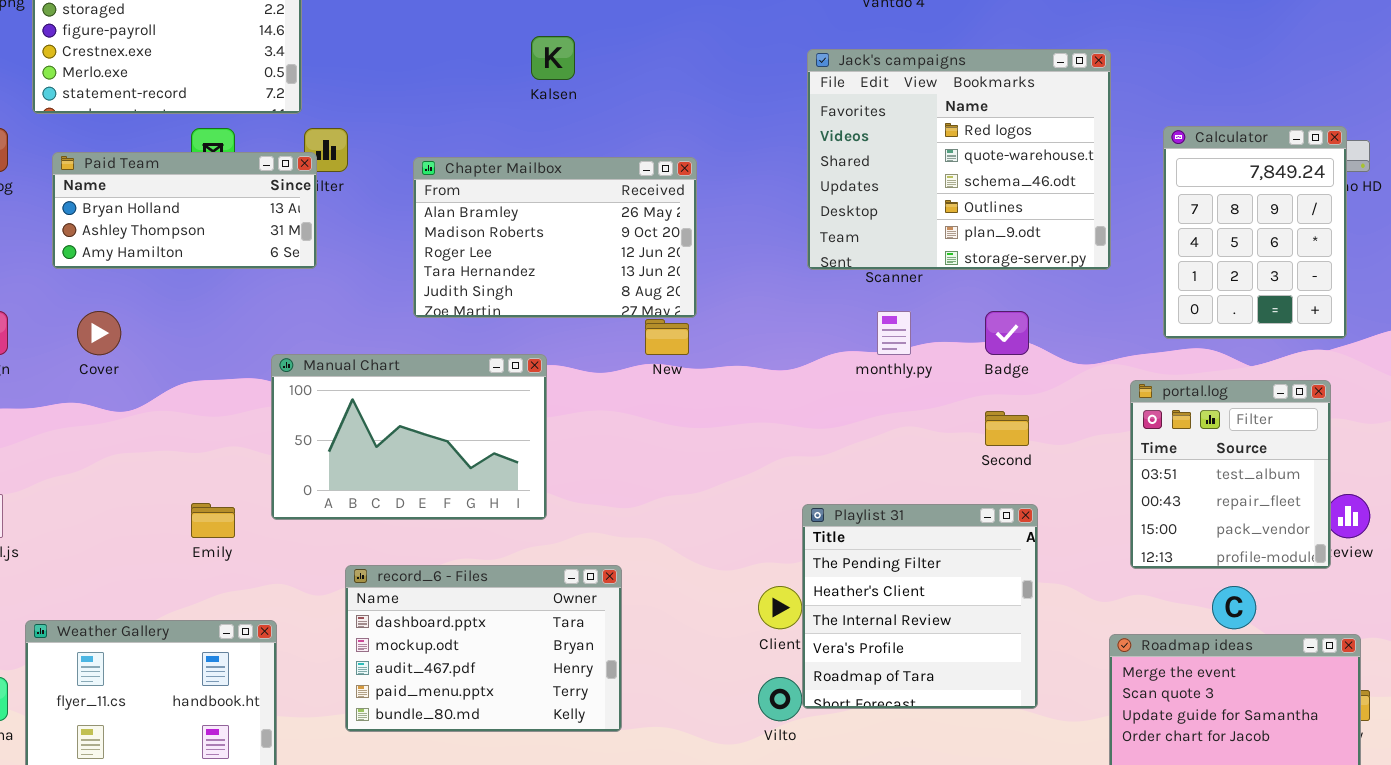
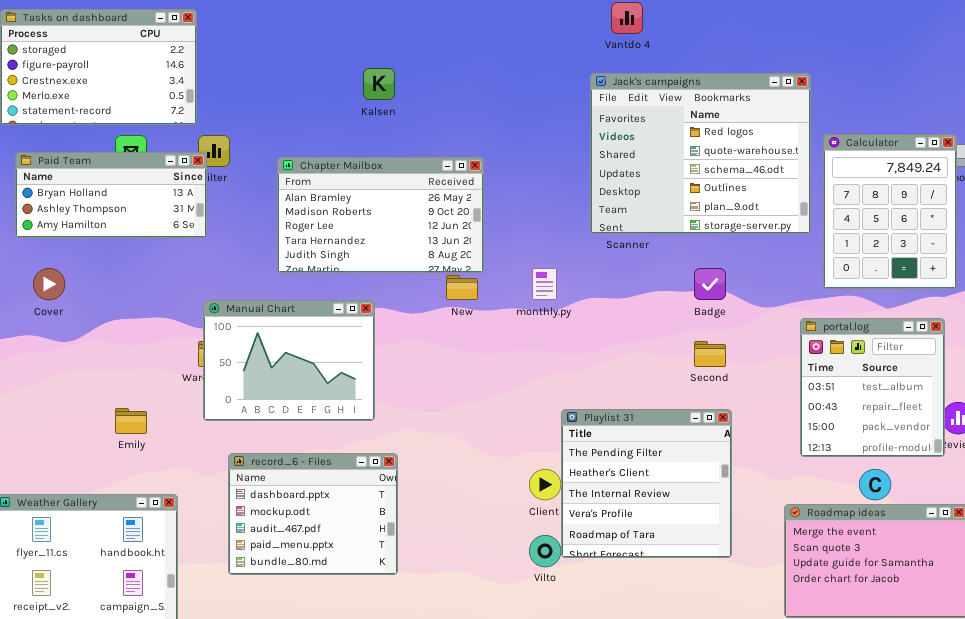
Jack's campaigns: [807,49,1111,270] -> [590,73,811,234], moved
monthly.py: [877,311,911,355] -> [532,268,557,300], moved
Manual Chart: [271,354,547,520] -> [203,300,375,421], resized
record_6 - Files: [345,565,622,732] -> [228,453,398,575], resized

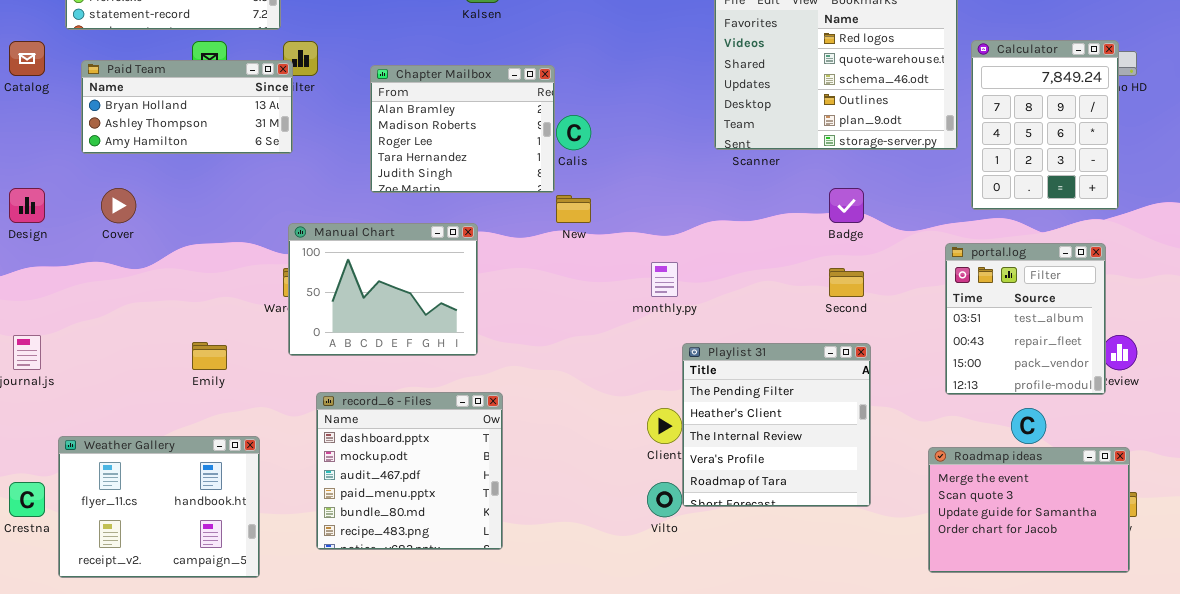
Chapter Mailbox: [277,157,484,273] -> [370,65,555,193], resized
monthly.py: [532,268,557,300] -> [651,262,678,297], moved
record_6 - Files: [228,453,398,575] -> [316,392,503,550], resized

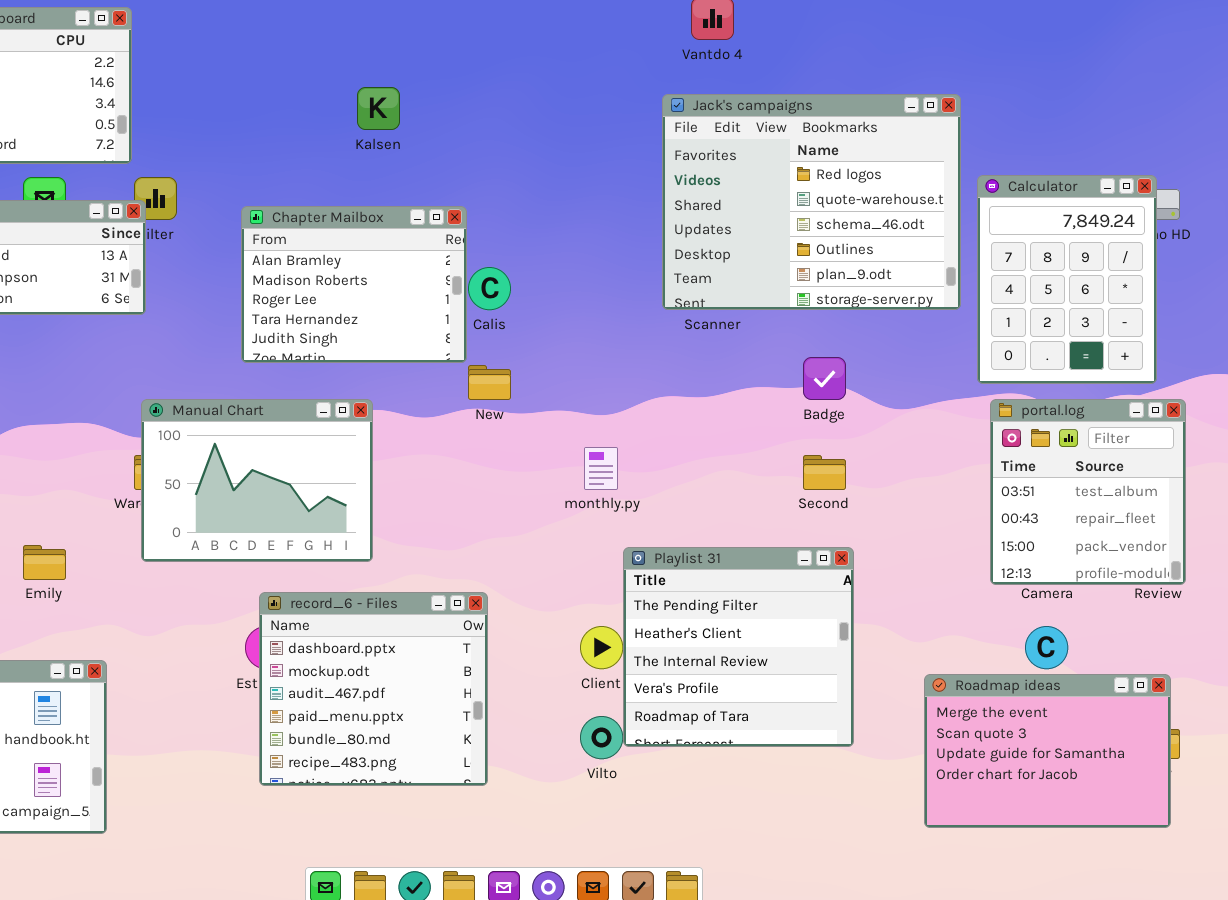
portal.log: [945,243,1106,395] -> [990,399,1186,585], moved
record_6 - Files: [316,392,503,550] -> [259,592,488,786], moved

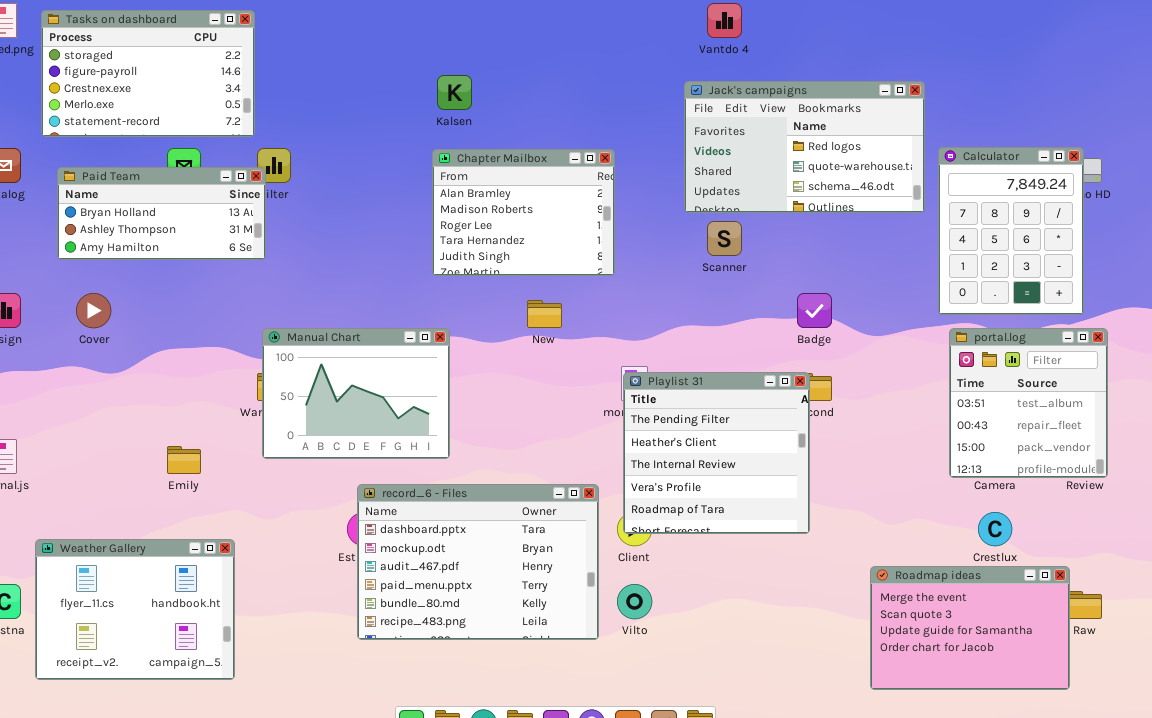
Jack's campaigns: [662,94,961,310] -> [684,81,925,213], resized
Chapter Mailbox: [241,206,467,363] -> [432,149,615,276], moved
Playlist 31: [623,547,854,747] -> [623,372,810,534], moved
record_6 - Files: [259,592,488,786] -> [357,484,599,640], resized
Roadmap ideas: [924,674,1171,828] -> [870,566,1070,690], moved

